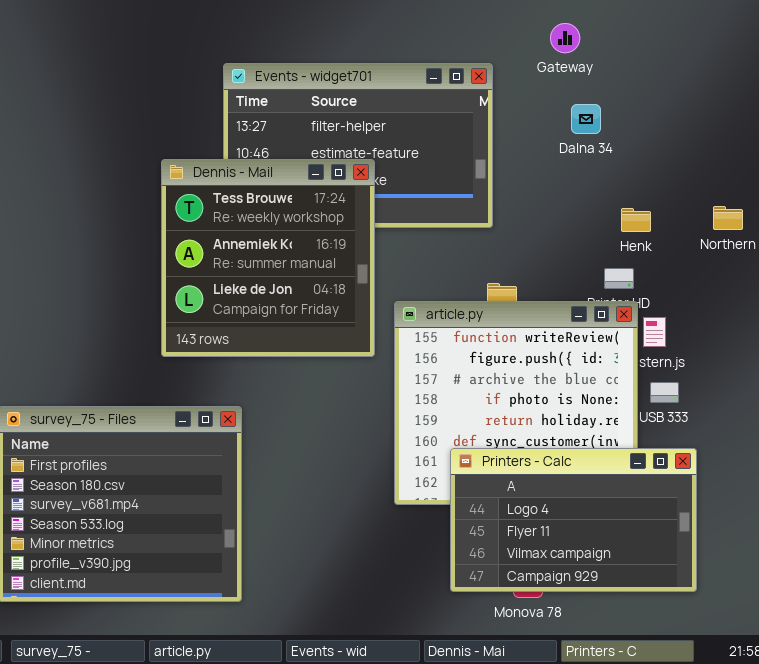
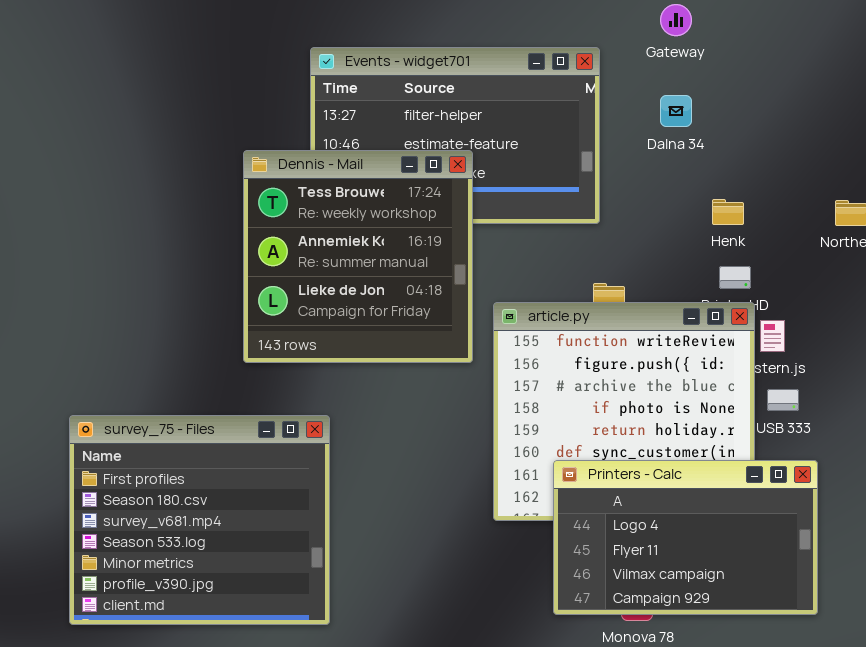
Dalna 34: [571,104,601,134] -> [660,95,692,127], moved
Henk: [621,208,651,232] -> [712,199,744,225], moved

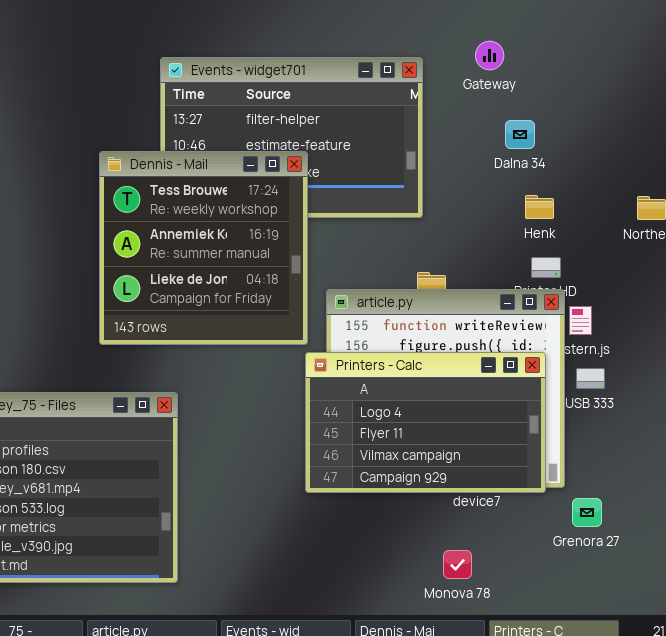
Gateway: [660,4,692,36] -> [475,41,504,70], moved
Dalna 34: [660,95,692,127] -> [505,120,535,149], moved
Printers - Calc: [553,460,818,615] -> [305,352,546,493], moved

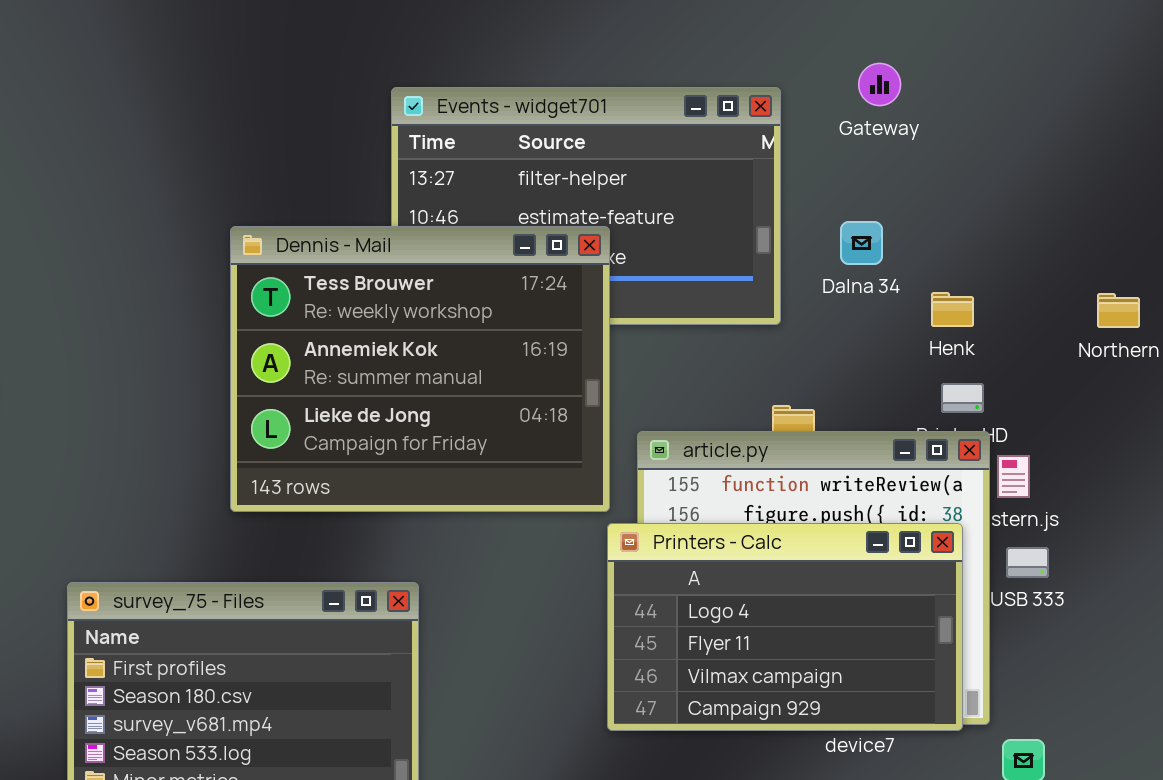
Dalna 34: [505,120,535,149] -> [840,221,883,265], moved
Dennis - Mail: [99,151,308,345] -> [230,226,610,512], resized

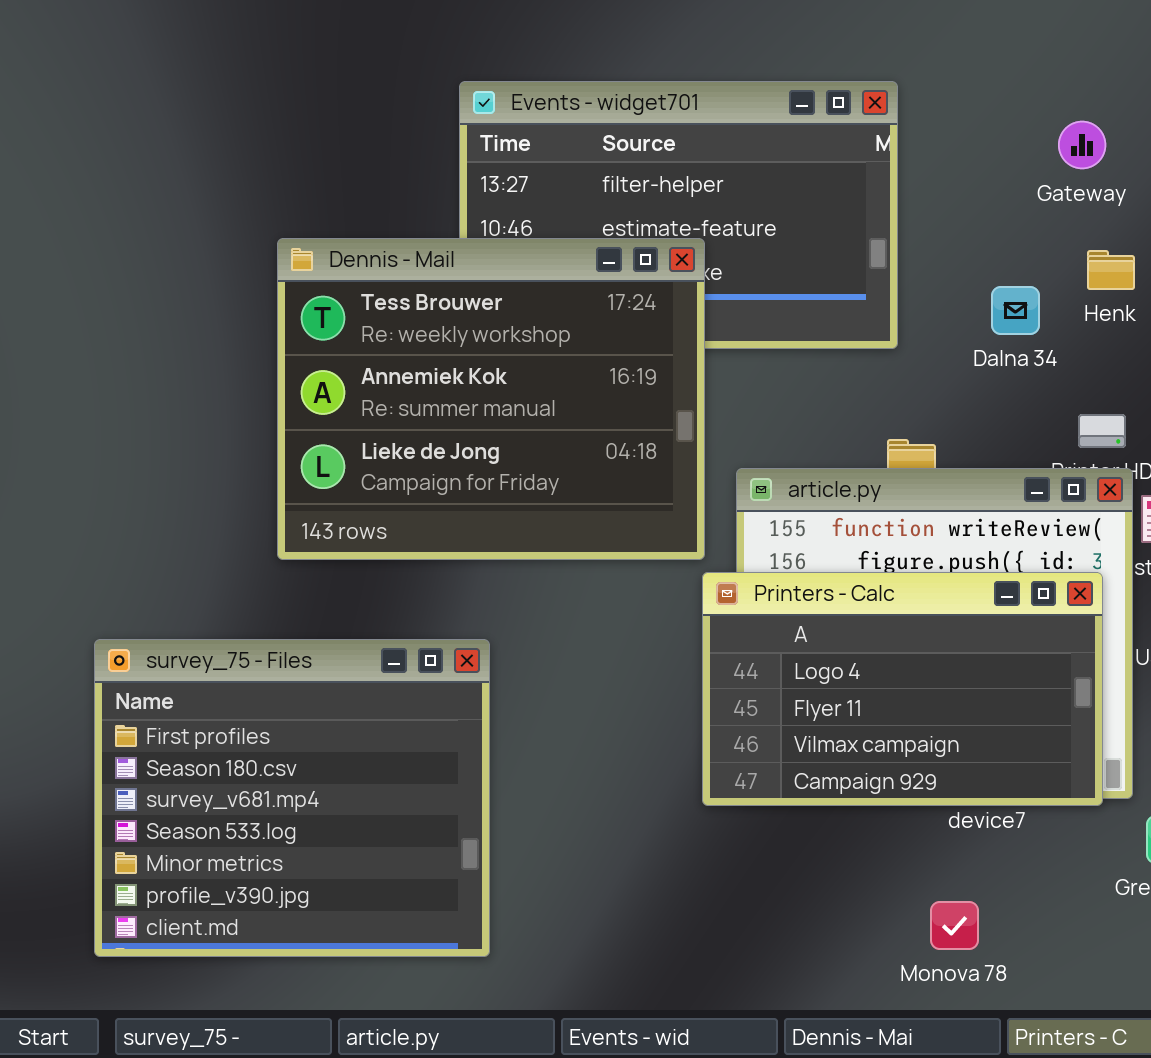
Gateway: [858,63,901,106] -> [1058,121,1106,169], moved
Dalna 34: [840,221,883,265] -> [991,286,1040,335], moved
Henk: [931,292,974,327] -> [1087,250,1135,290], moved

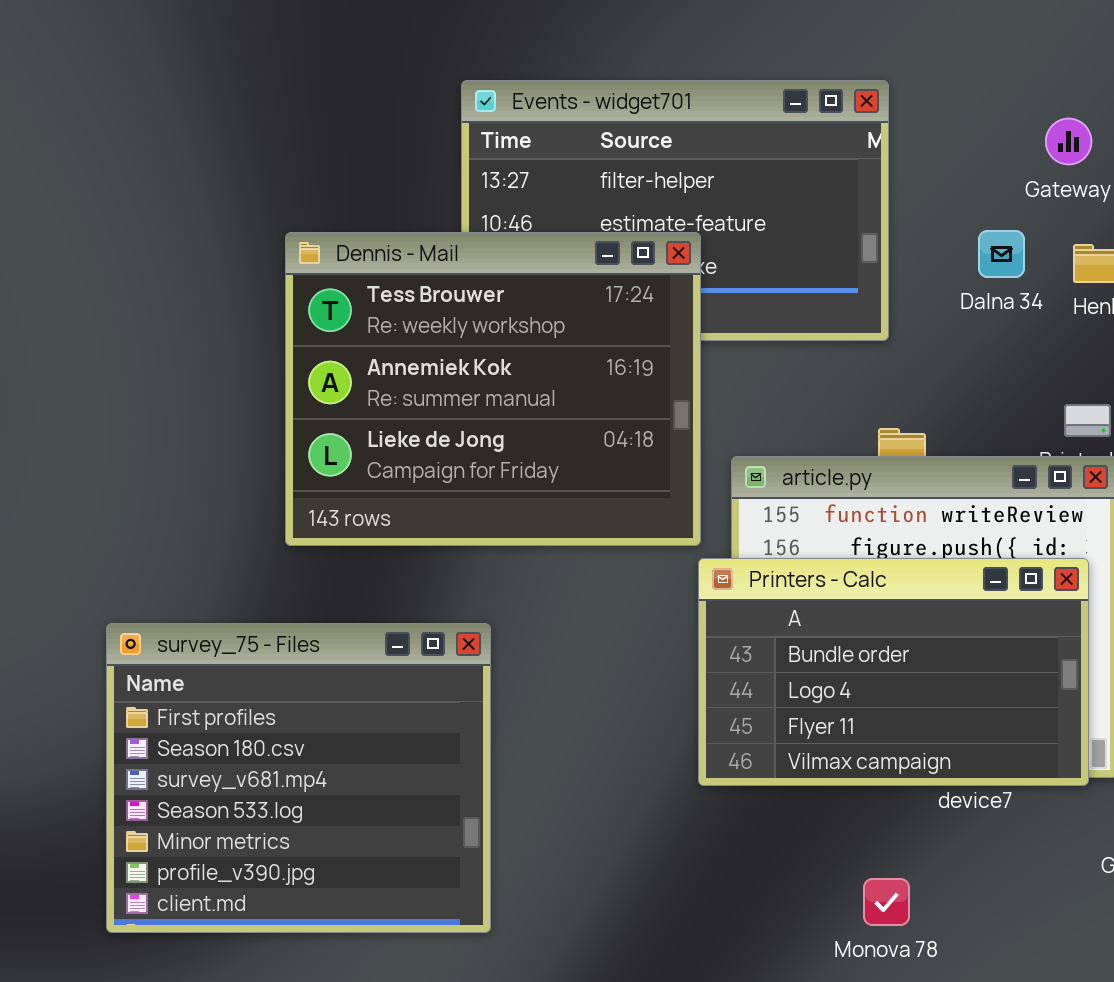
Dalna 34: [991,286,1040,335] -> [978,230,1025,278], moved
Printers - Calc: [702,572,1103,806] -> [698,558,1089,786], scrolled up 1 row
Monova 78: [930,901,979,950] -> [863,878,910,926], moved

